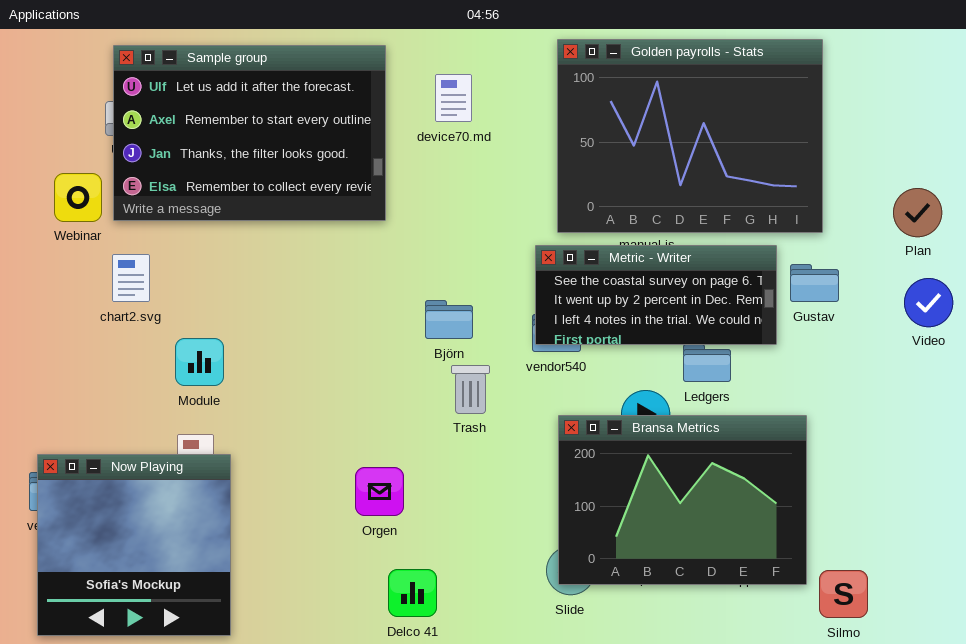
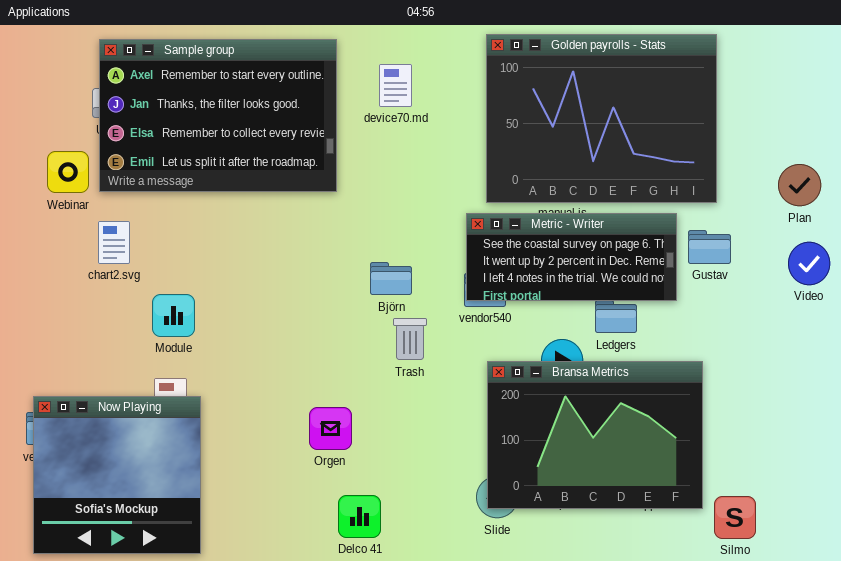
Sample group: [113,45,386,221] -> [99,39,337,192], scrolled down 1 row

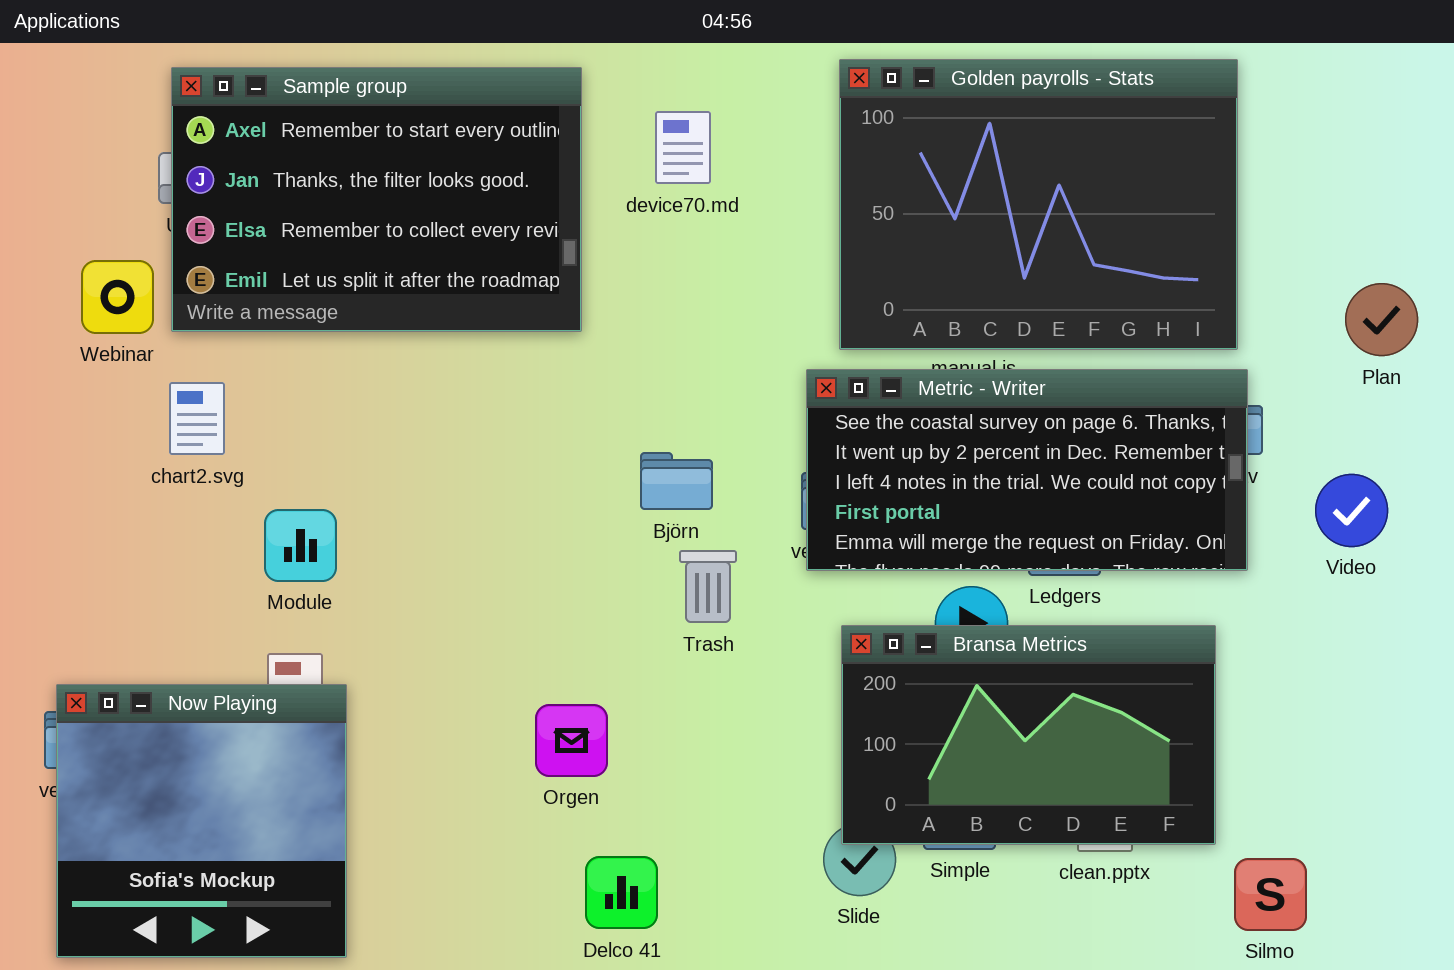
Metric - Writer: [466,213,677,301] -> [806,369,1248,571], resized
Video: [788,242,830,285] -> [1315,474,1388,547], moved
Bransa Metrics: [487,361,703,509] -> [841,625,1216,845], resized

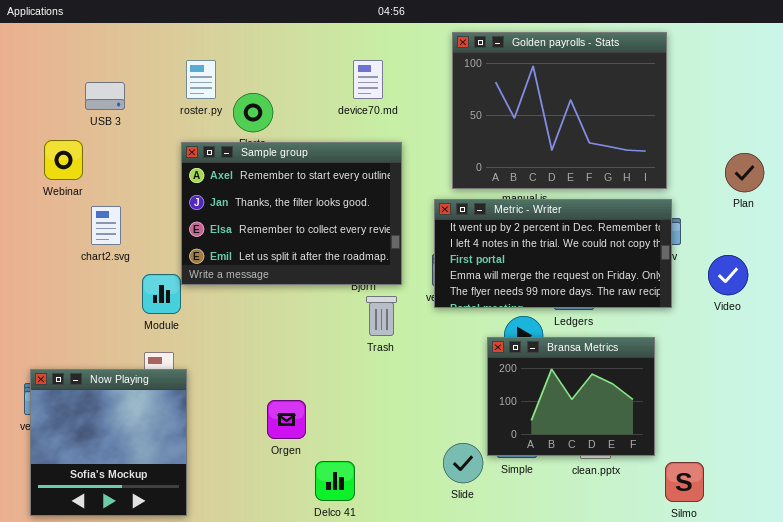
Sample group: [171,67,582,332] -> [181,142,402,285], moved
Metric - Writer: [806,369,1248,571] -> [434,199,672,308], scrolled down 1 row
Bransa Metrics: [841,625,1216,845] -> [487,337,655,456], resized
Orgen: [535,704,608,777] -> [267,400,306,439], moved

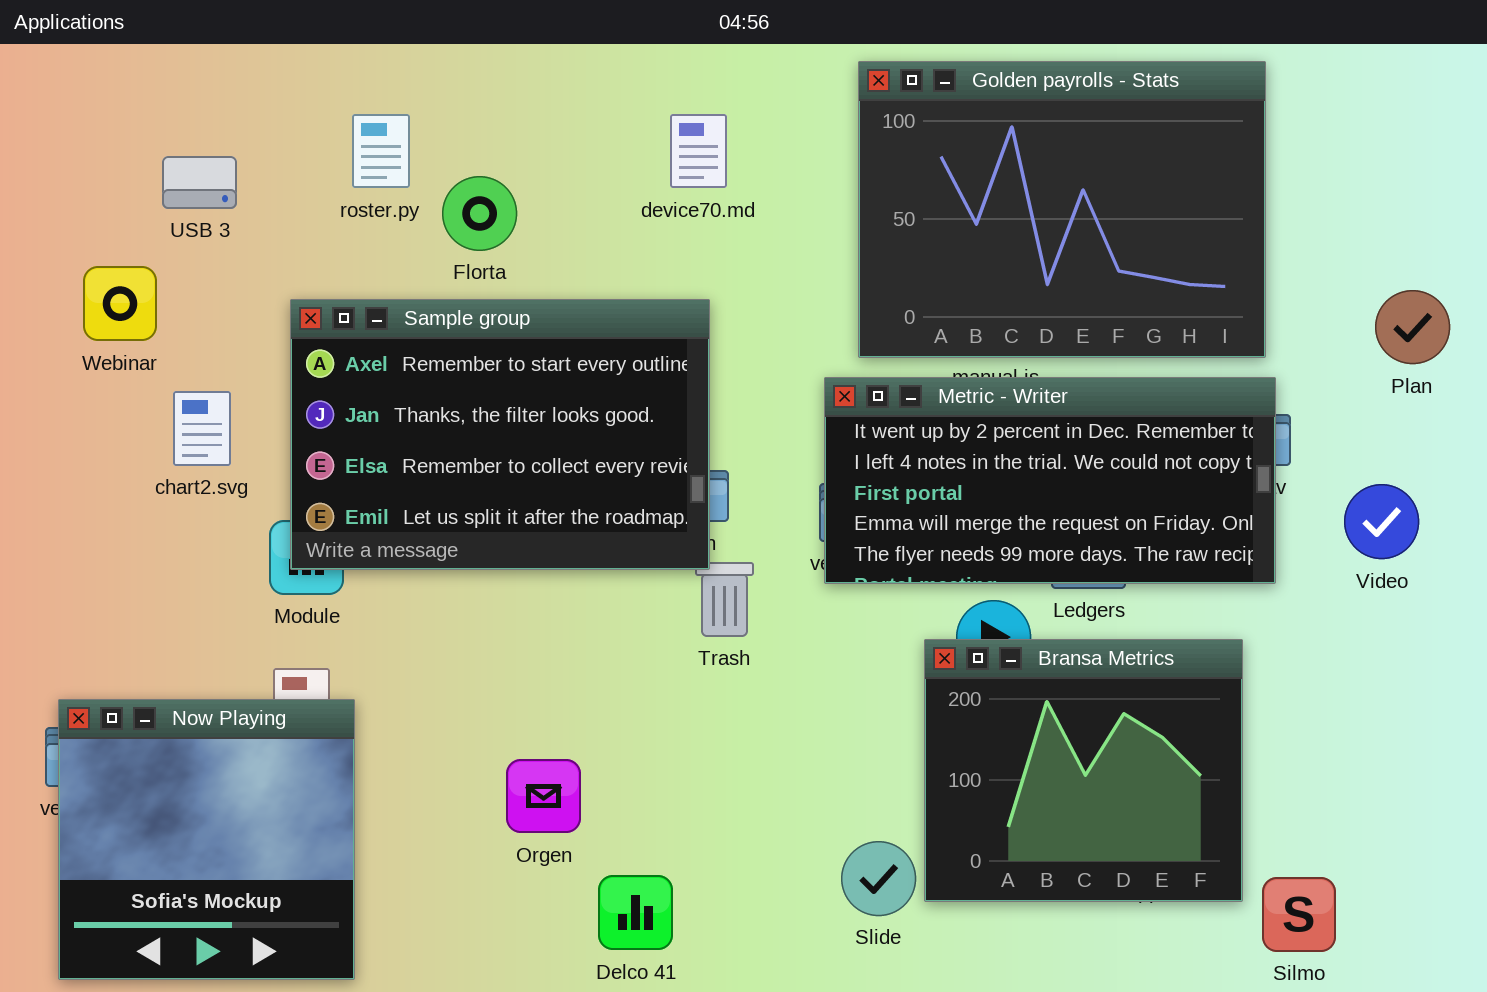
Sample group: [181,142,402,285] -> [290,299,710,570], moved
Bransa Metrics: [487,337,655,456] -> [924,639,1243,902], resized

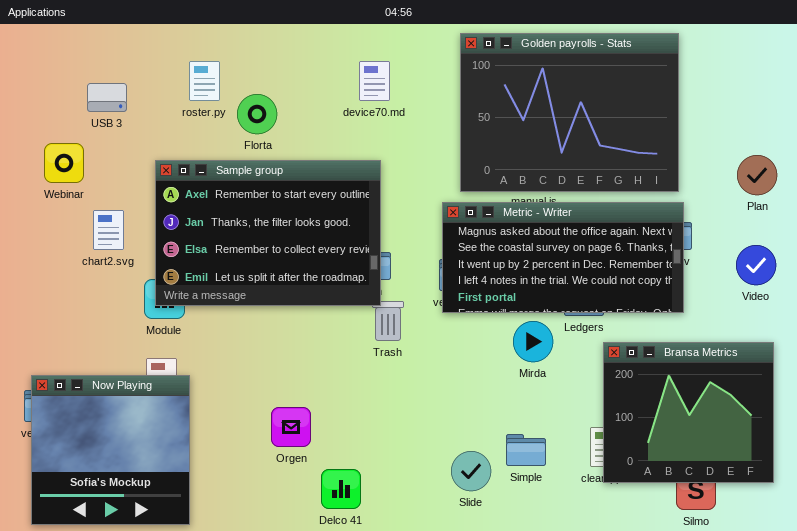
Metric - Writer: [824,377,1276,584] -> [442,202,684,313], scrolled up 2 rows
Video: [1344,484,1419,559] -> [736,245,776,285], moved
Bransa Metrics: [924,639,1243,902] -> [603,342,774,483], moved

